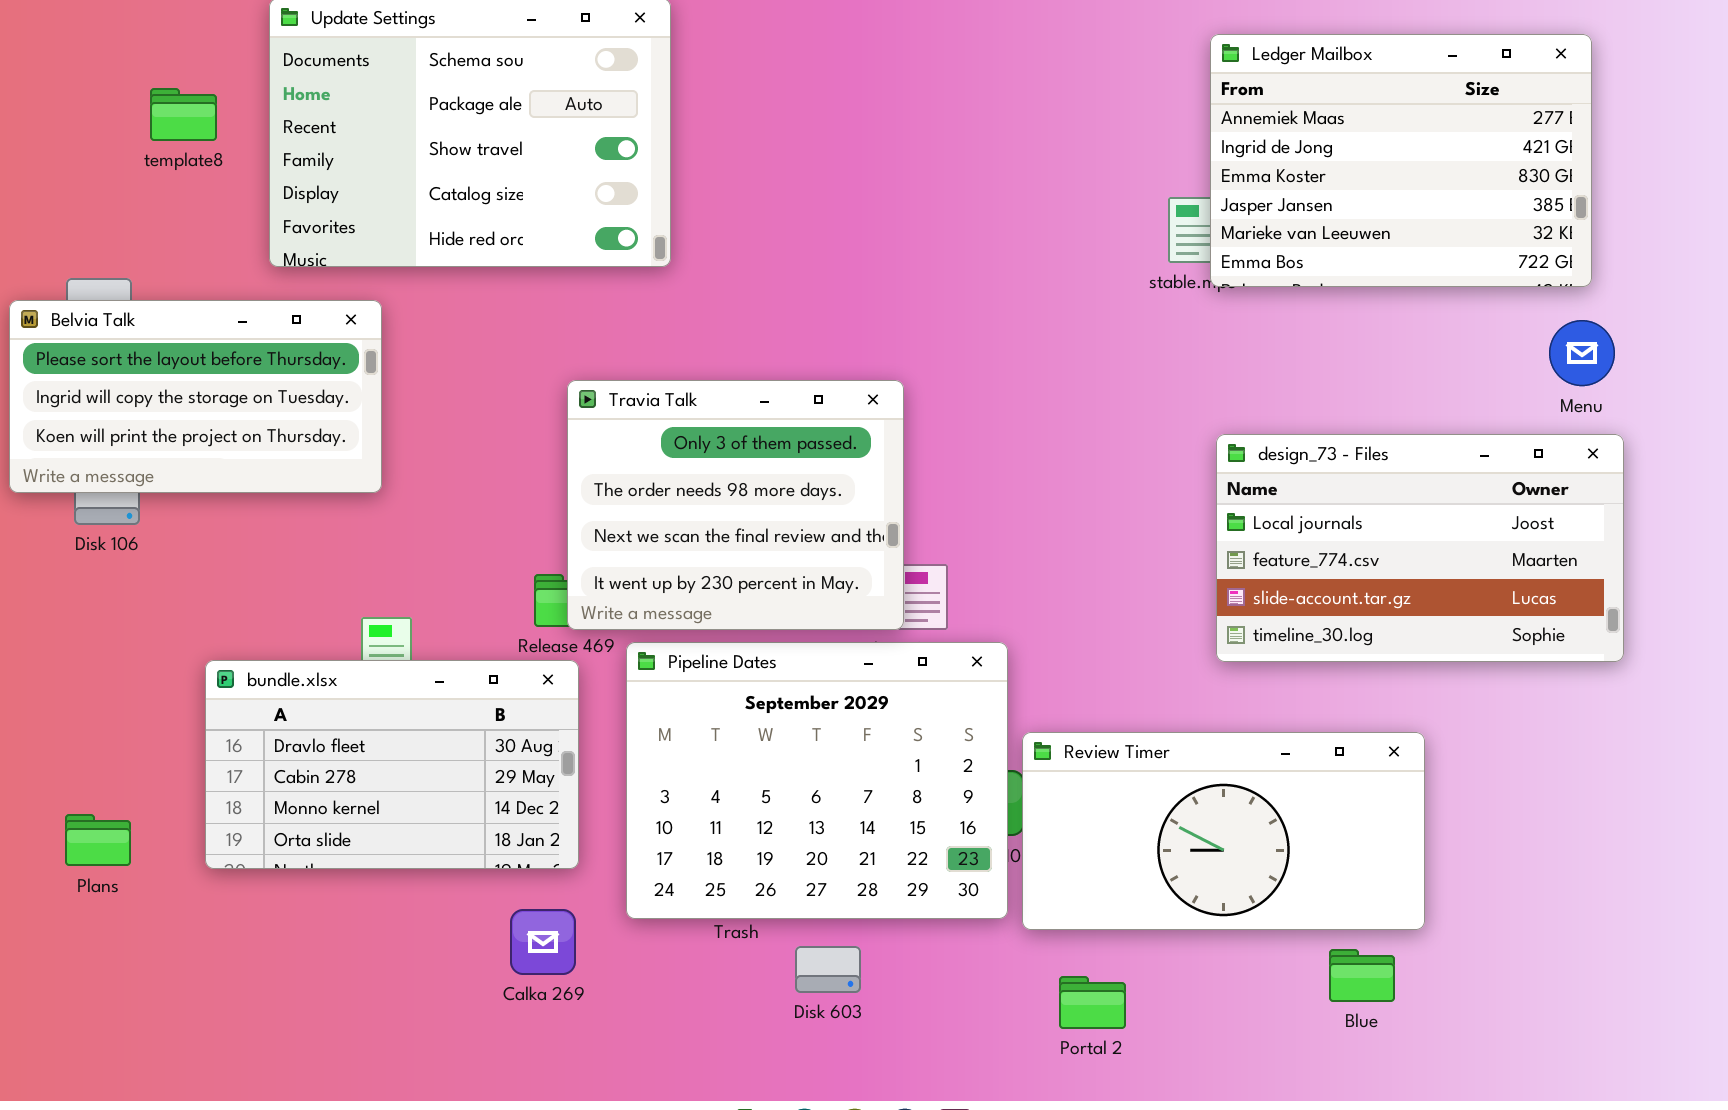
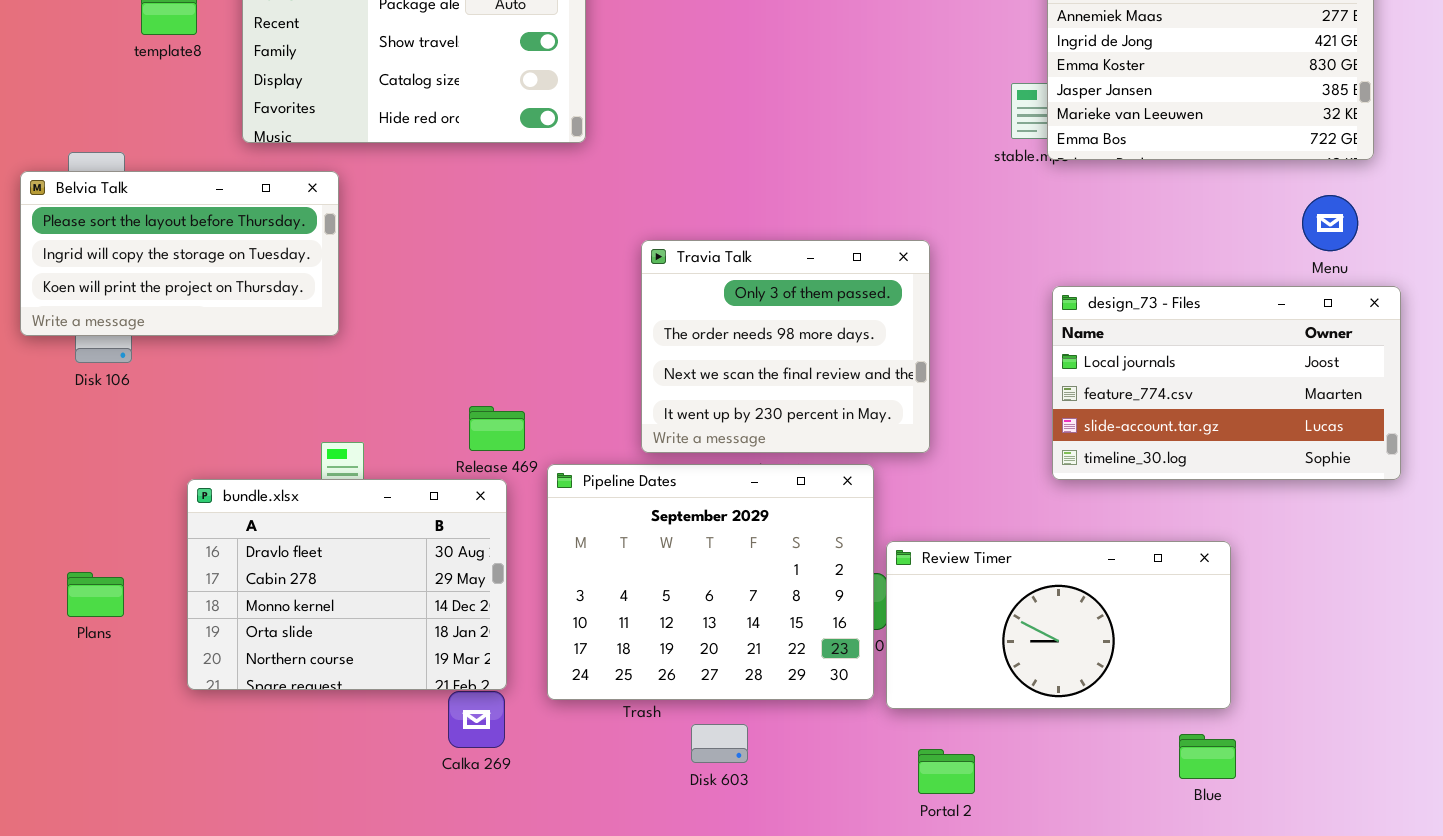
Menu: [1549,320,1615,386] -> [1302,195,1358,251], moved
Travia Talk: [567,380,904,630] -> [641,240,930,453], moved
bundle.xlsx: [205,660,579,869] -> [187,479,507,690], resized
Plans: [65,814,131,866] -> [67,572,124,617], moved
Blue: [1329,949,1395,1002] -> [1179,734,1236,779], moved

